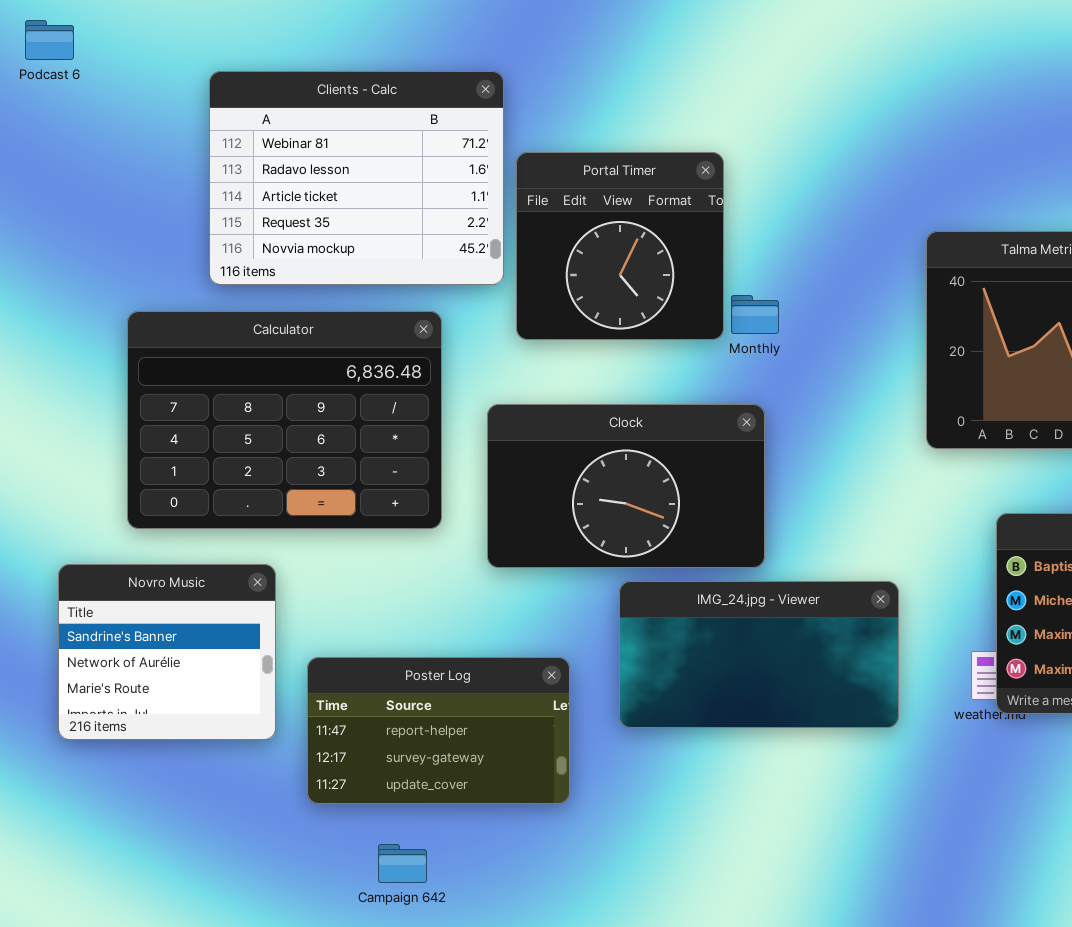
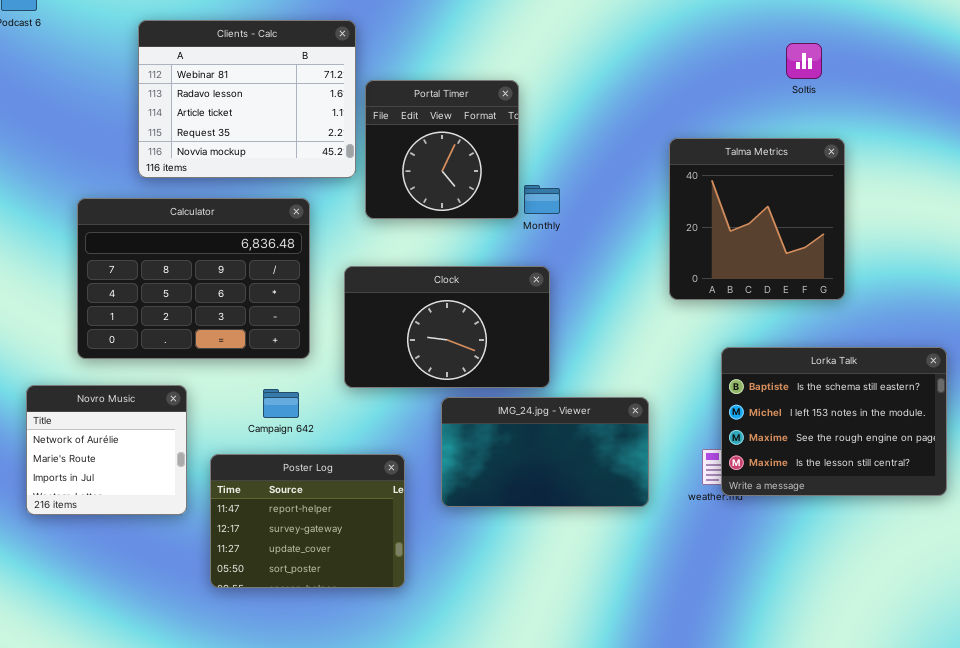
Novro Music: [58,564,276,740] -> [26,385,187,515], scrolled down 1 row
Poster Log: [307,657,570,804] -> [210,454,405,588], resized
Campaign 642: [378,844,427,883] -> [263,389,299,418], moved

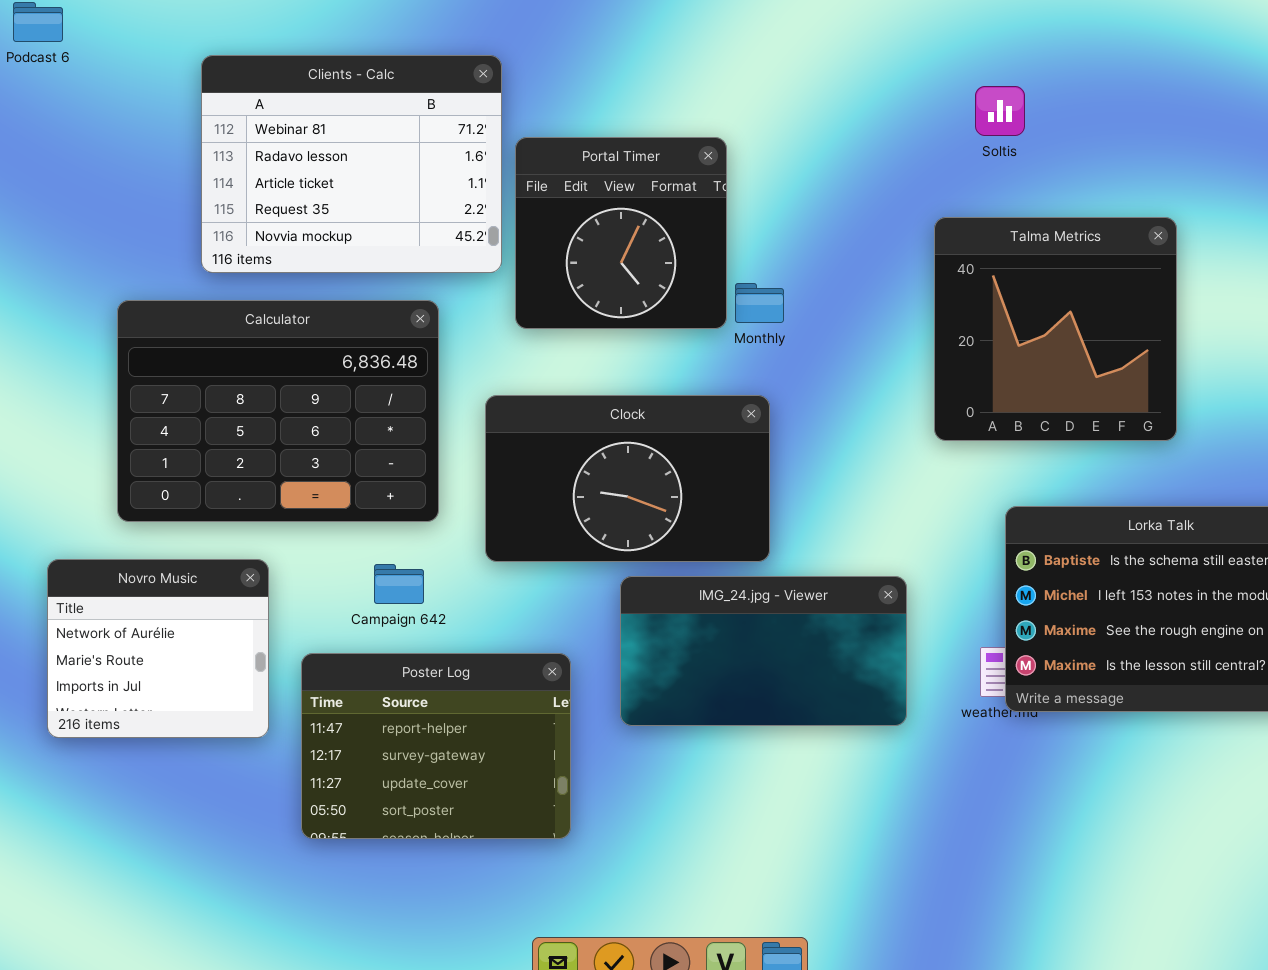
Soltis: [786,43,822,79] -> [975,86,1025,136], moved

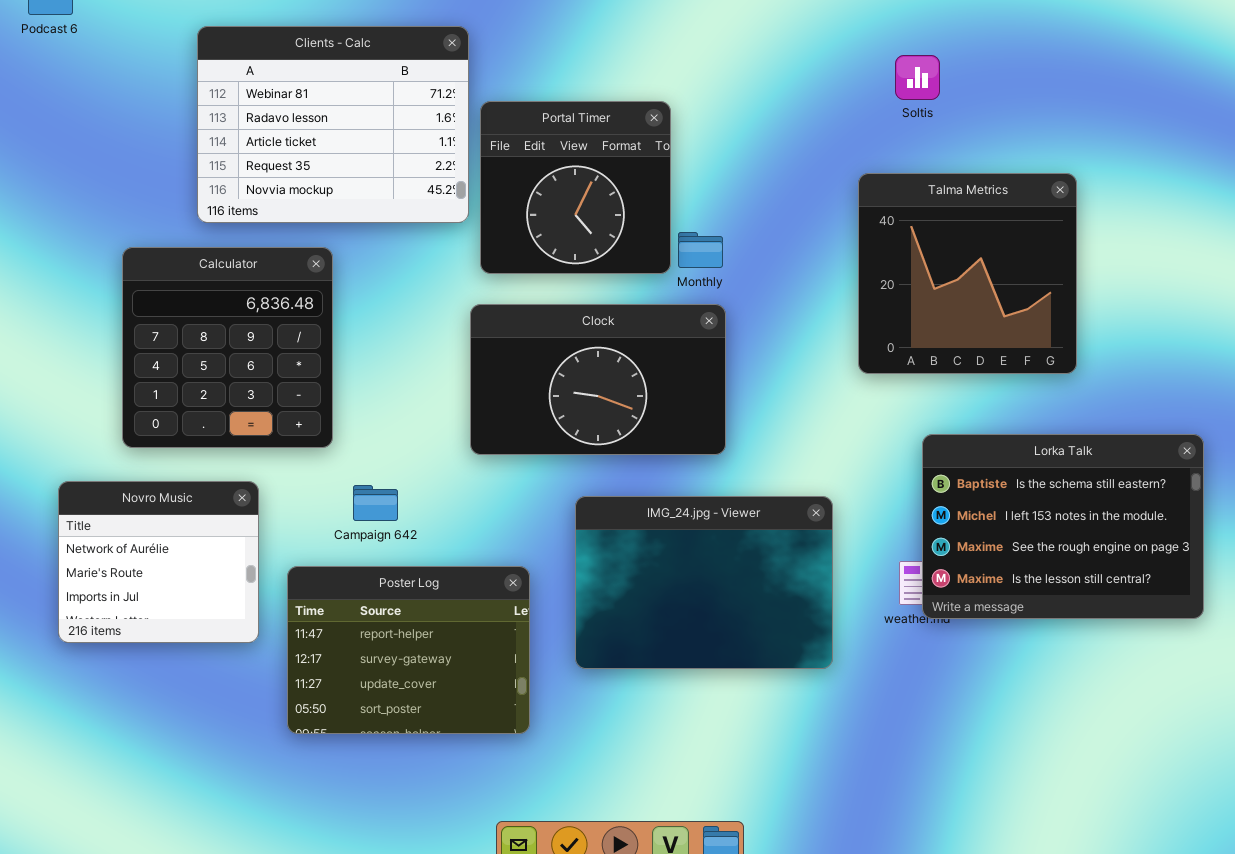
Calculator: [117,300,439,522] -> [122,247,333,448], resized
Clock: [485,395,770,562] -> [470,304,726,455], moved
IMG_24.jpg - Viewer: [620,576,907,726] -> [575,496,833,669], resized

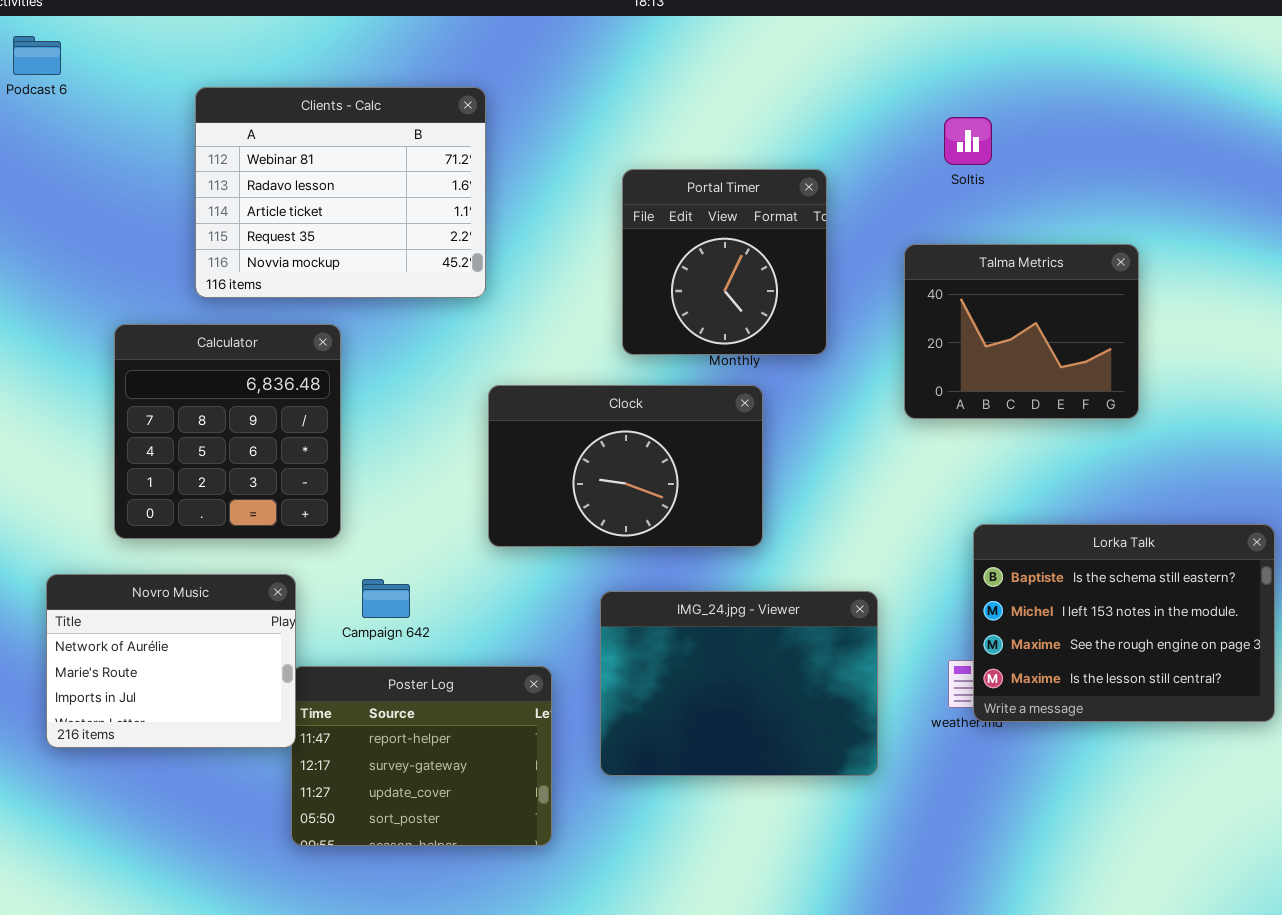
Portal Timer: [480,101,671,274] -> [622,169,827,355], moved
Talma Metrics: [858,173,1077,374] -> [904,244,1139,419], resized
Novro Music: [58,481,259,643] -> [46,574,296,748], resized

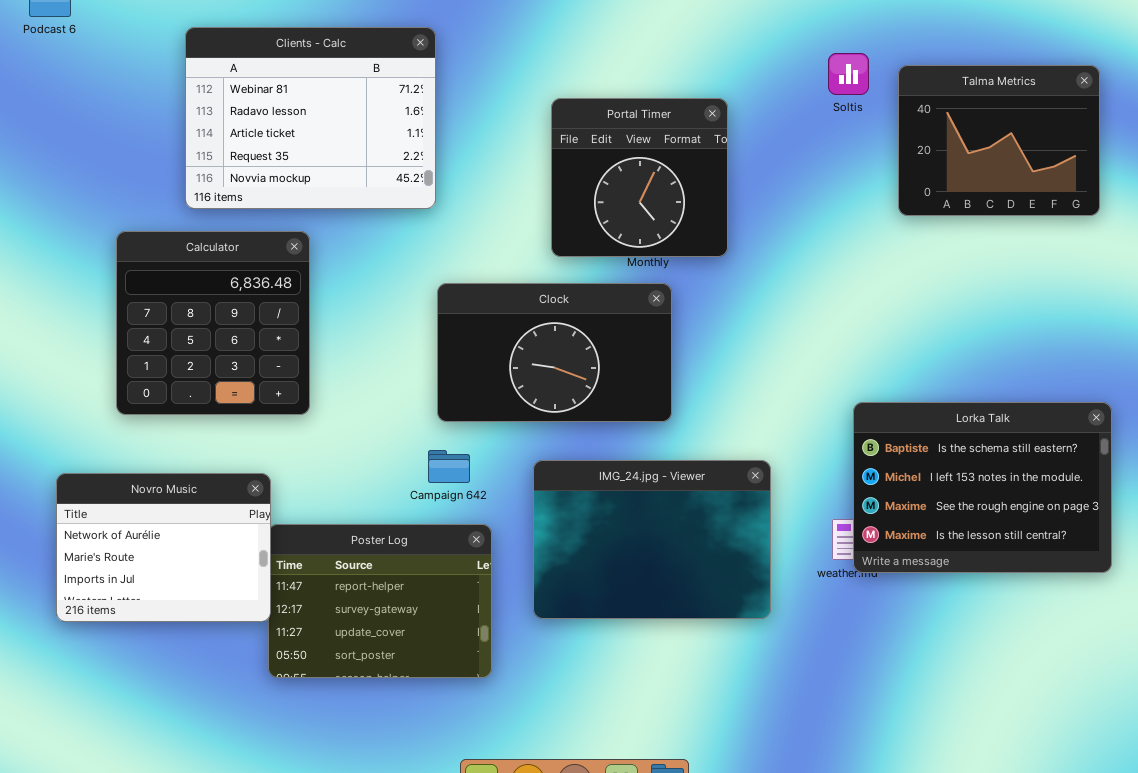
Talma Metrics: [904,244,1139,419] -> [898,65,1100,216], moved
Novro Music: [46,574,296,748] -> [56,473,271,622], moved
Campaign 642: [362,579,410,618] -> [428,450,470,483], moved

